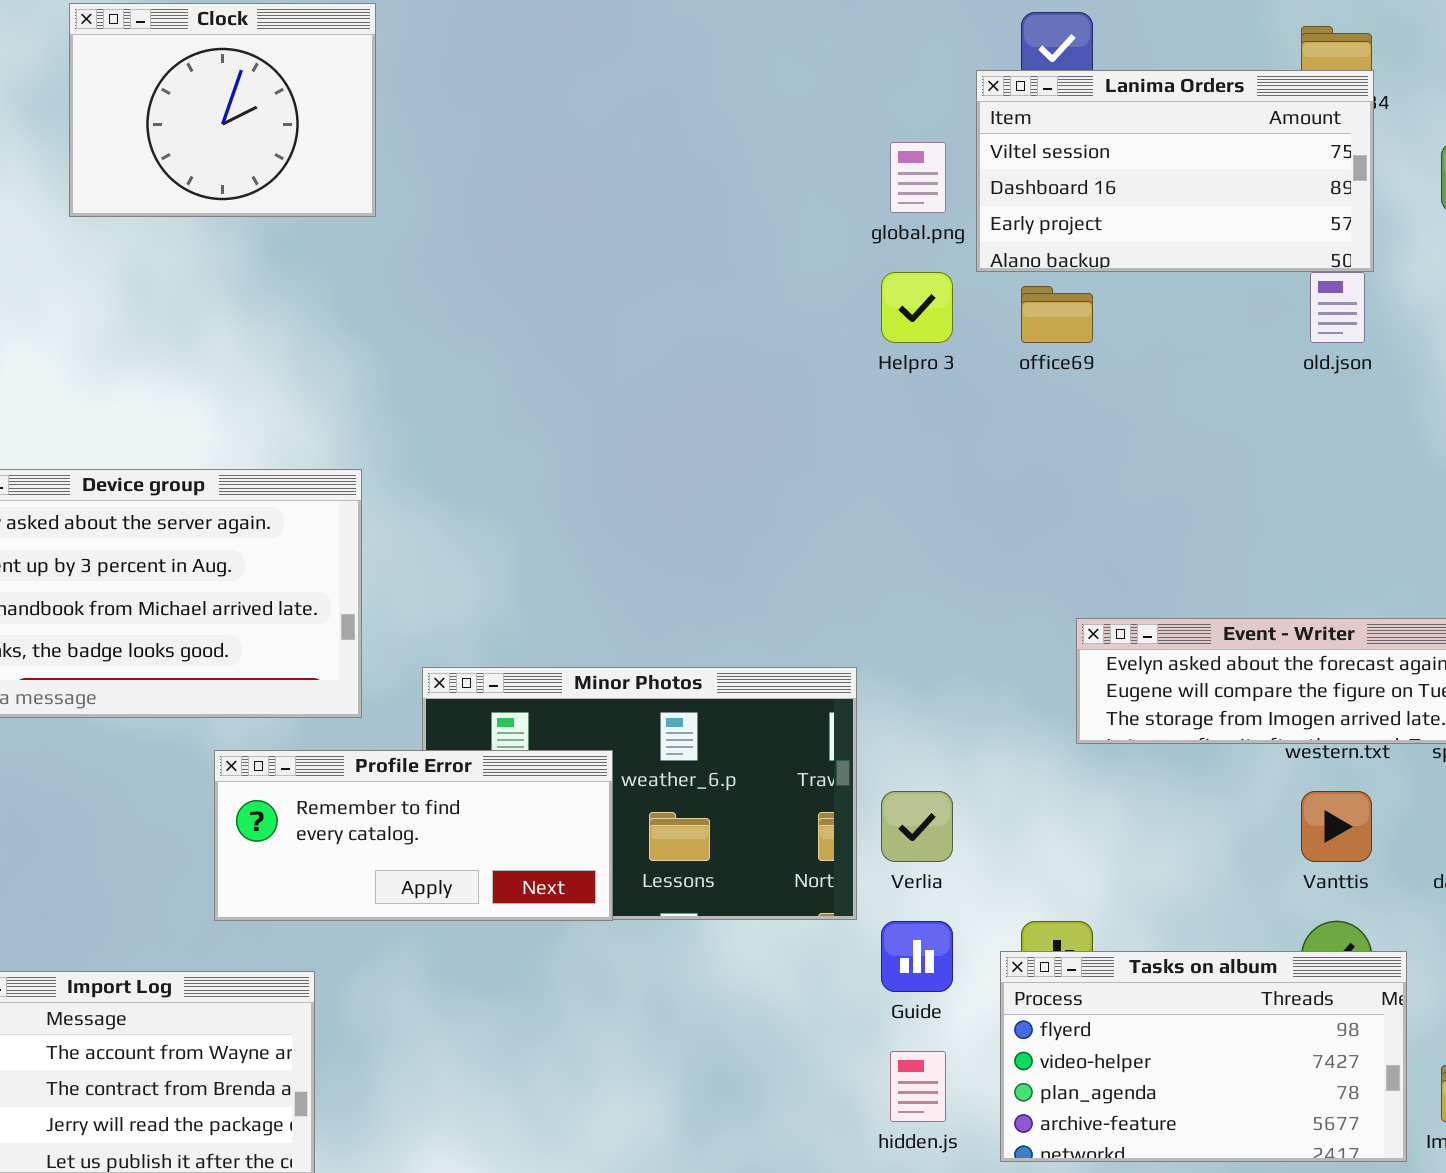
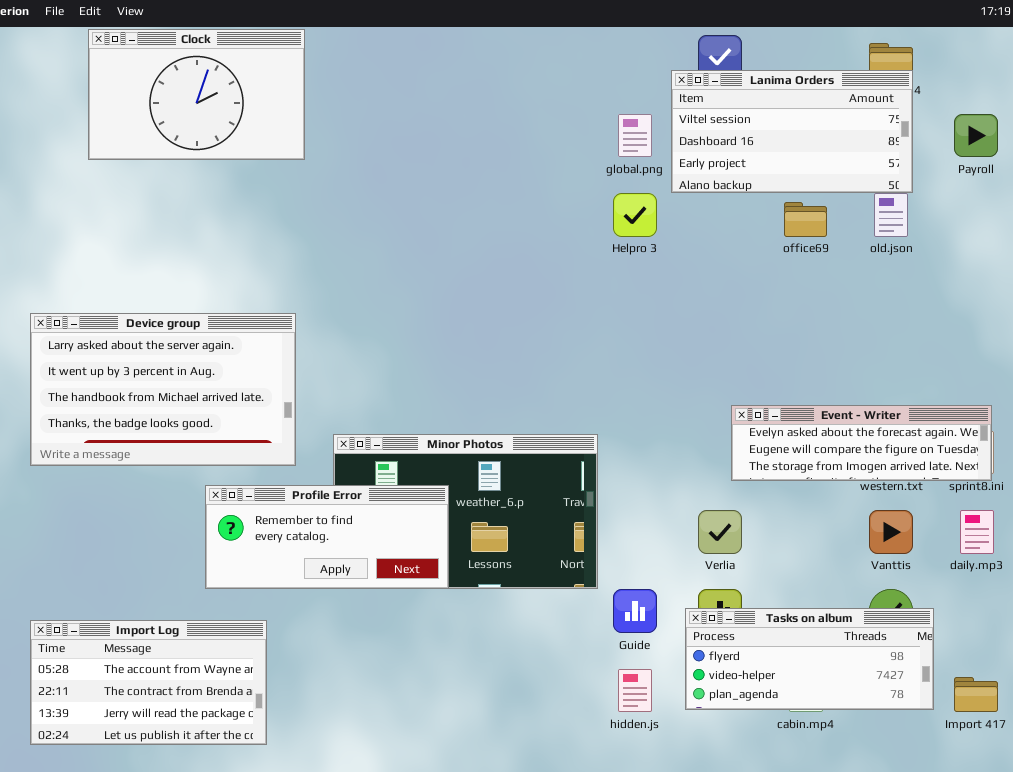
Clock: [69,3,376,217] -> [88,29,305,160], resized
office69: [1021,286,1093,343] -> [784,202,827,237], moved
Verlia: [881,791,953,862] -> [698,510,742,554], moved
Tasks on album: [1000,951,1407,1162] -> [685,608,934,710], resized

